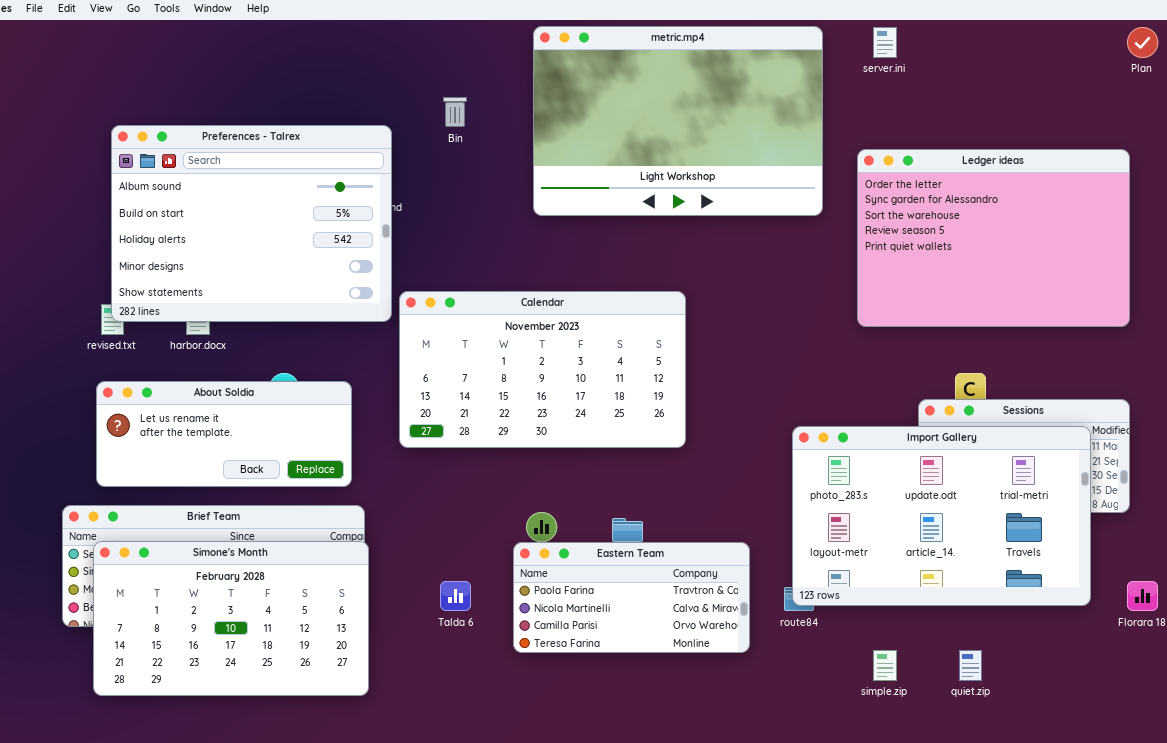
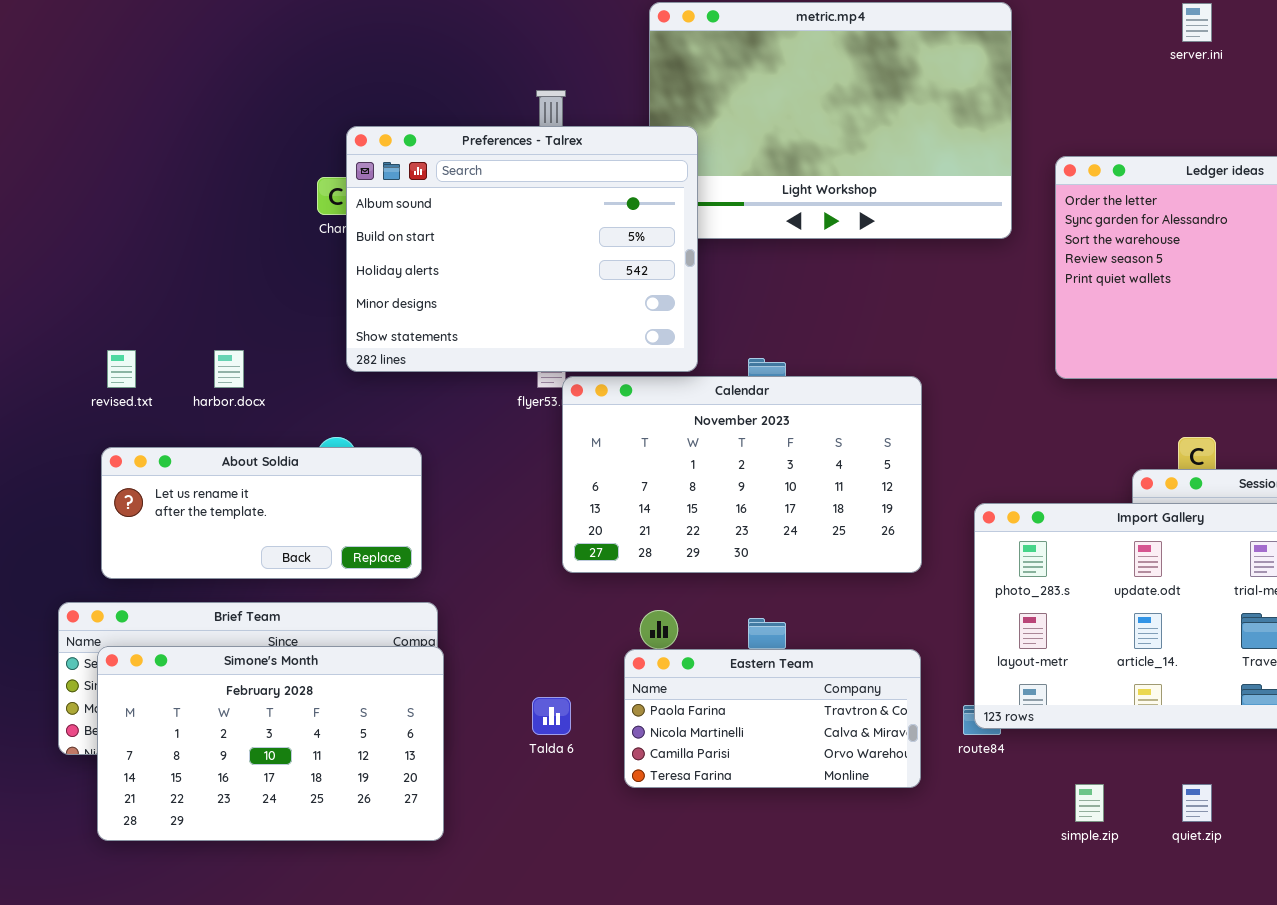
server.ini: [873,27,897,58] -> [1182,3,1212,42], moved
Preferences - Talrex: [111,125,392,322] -> [346,126,698,372], moved
Calendar: [399,291,686,448] -> [562,376,922,573], moved

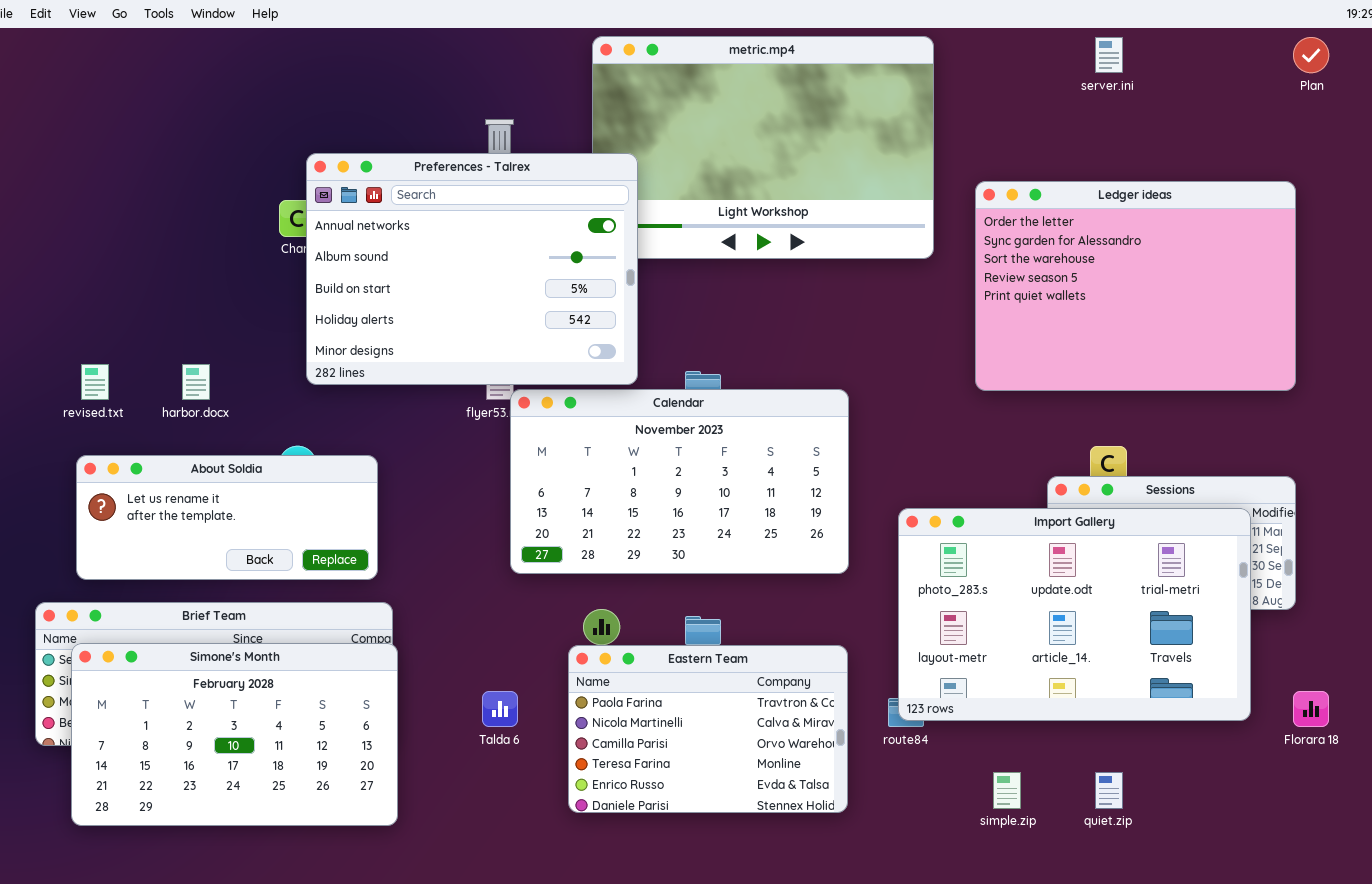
Preferences - Talrex: [346,126,698,372] -> [306,153,638,385], scrolled up 1 row
Eastern Team: [624,649,921,788] -> [568,645,848,813], resized

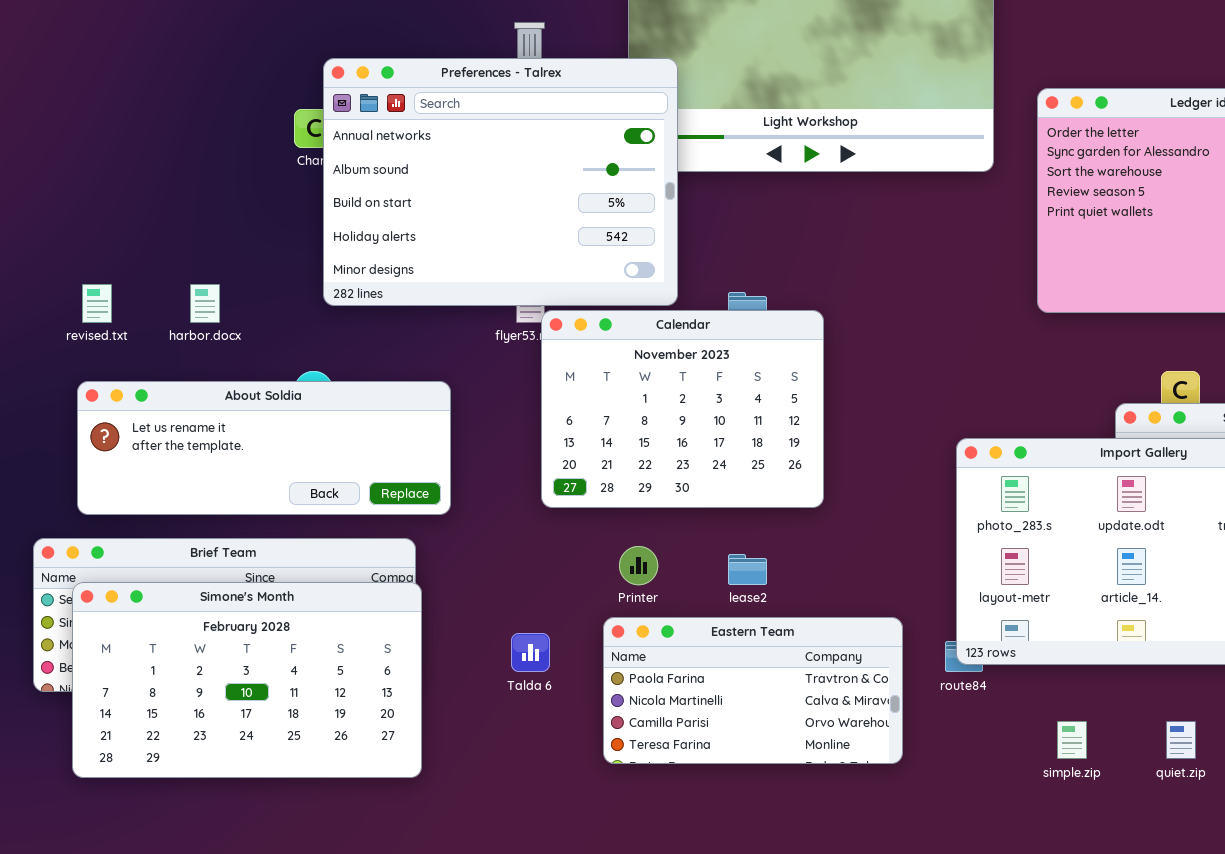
Calendar: [510,389,849,574] -> [541,310,824,508], resized
About Soldia: [76,455,378,580] -> [77,381,451,515], resized
Eastern Team: [568,645,848,813] -> [603,617,903,764], resized

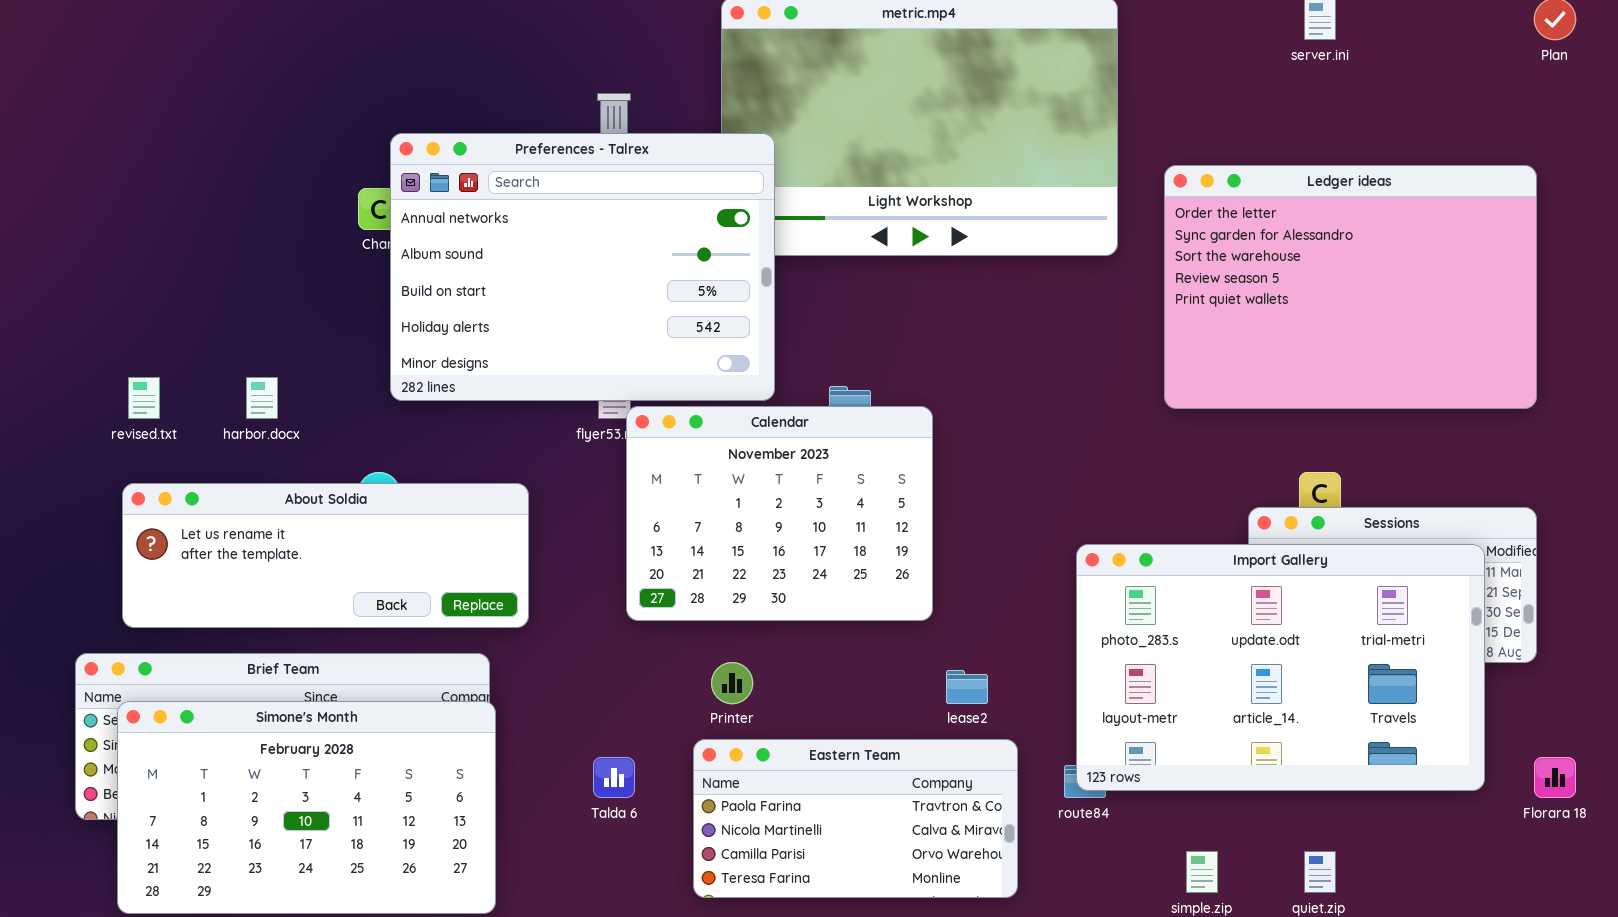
lease2: [728,554,767,585] -> [946,670,988,704], moved

